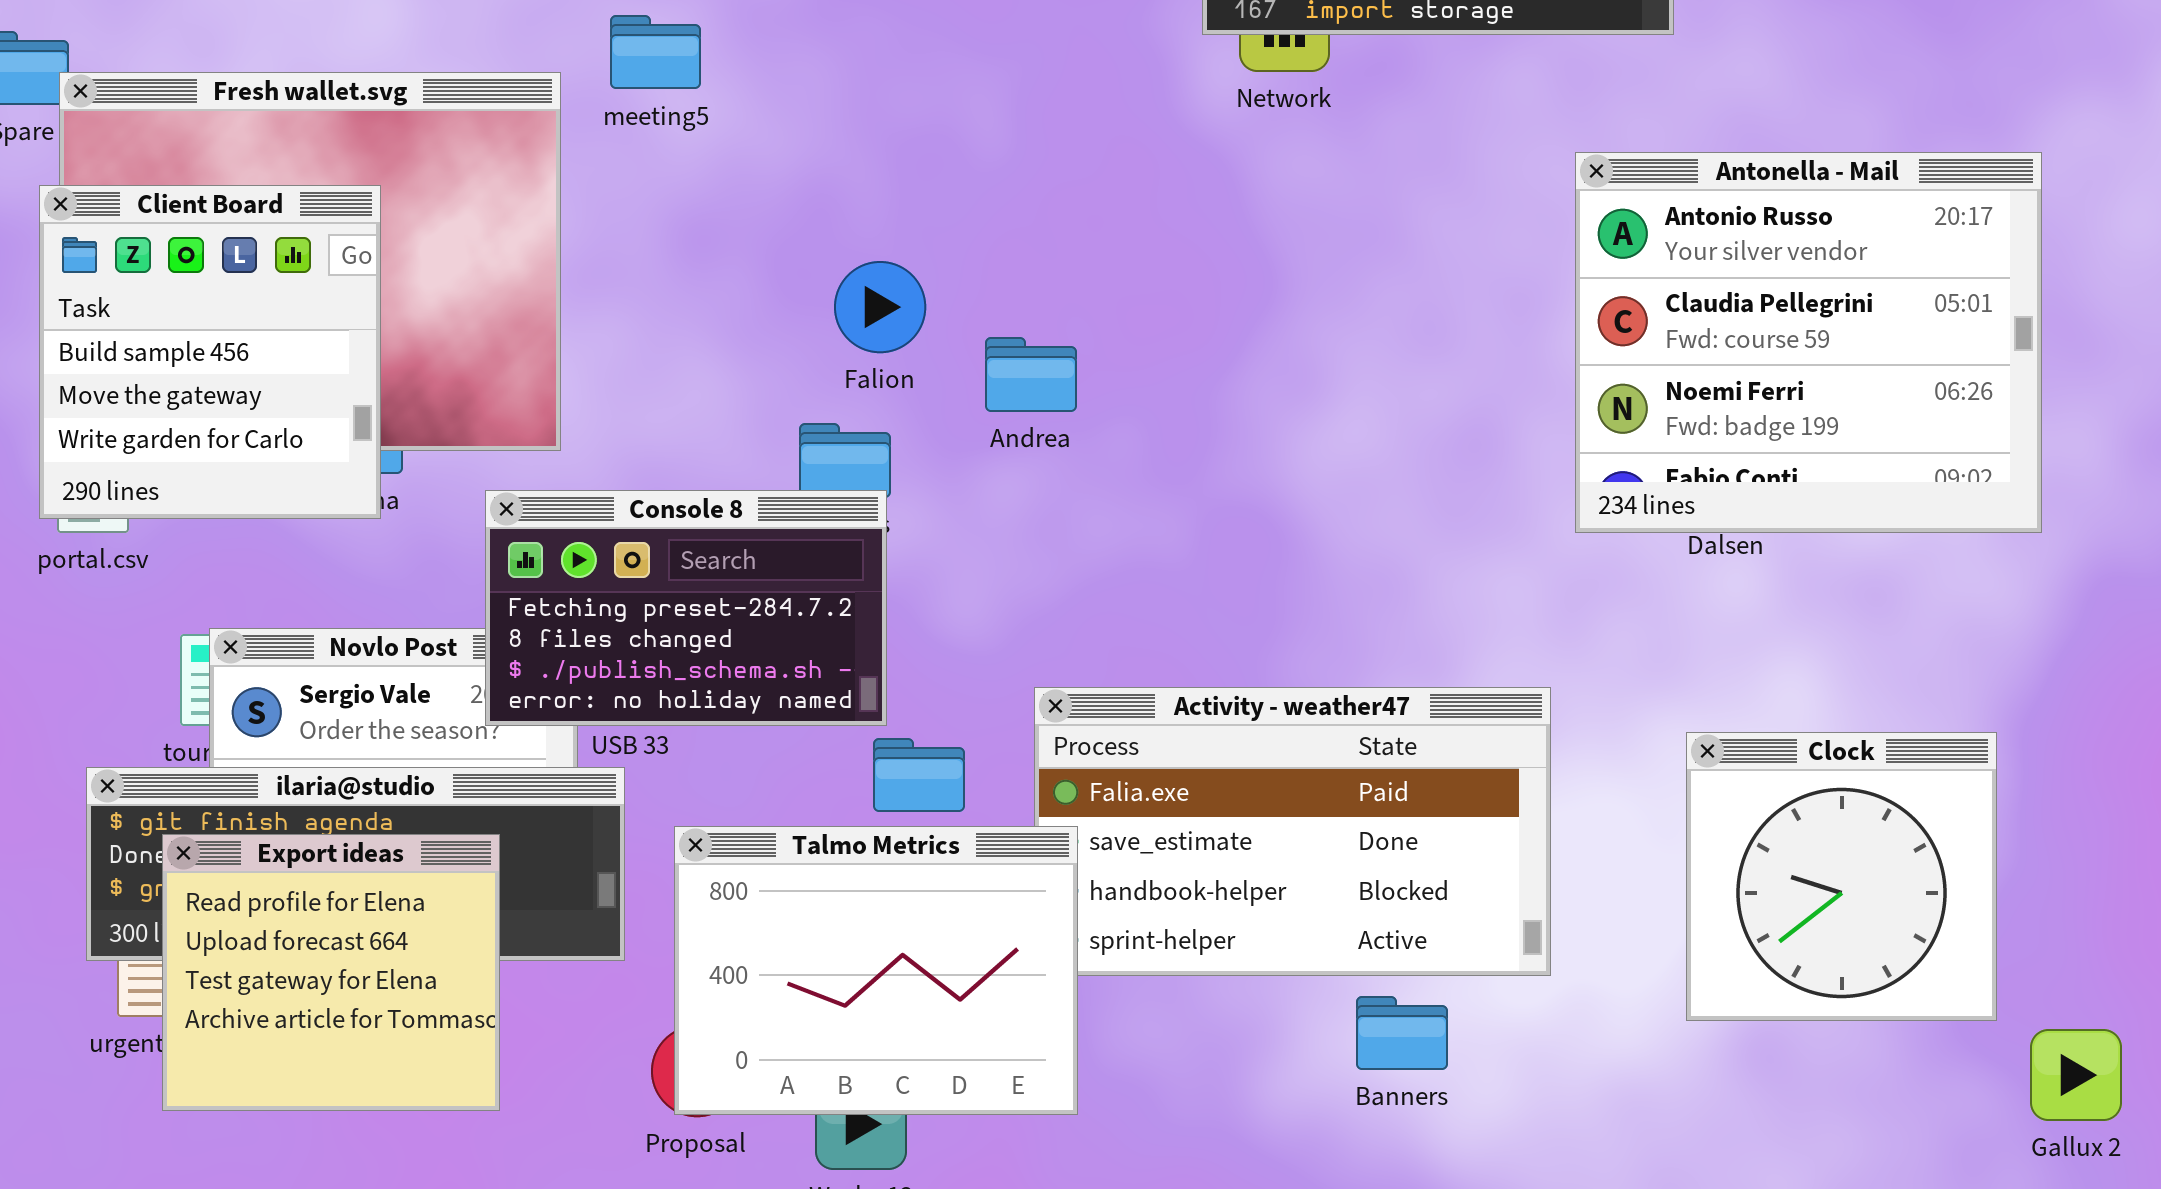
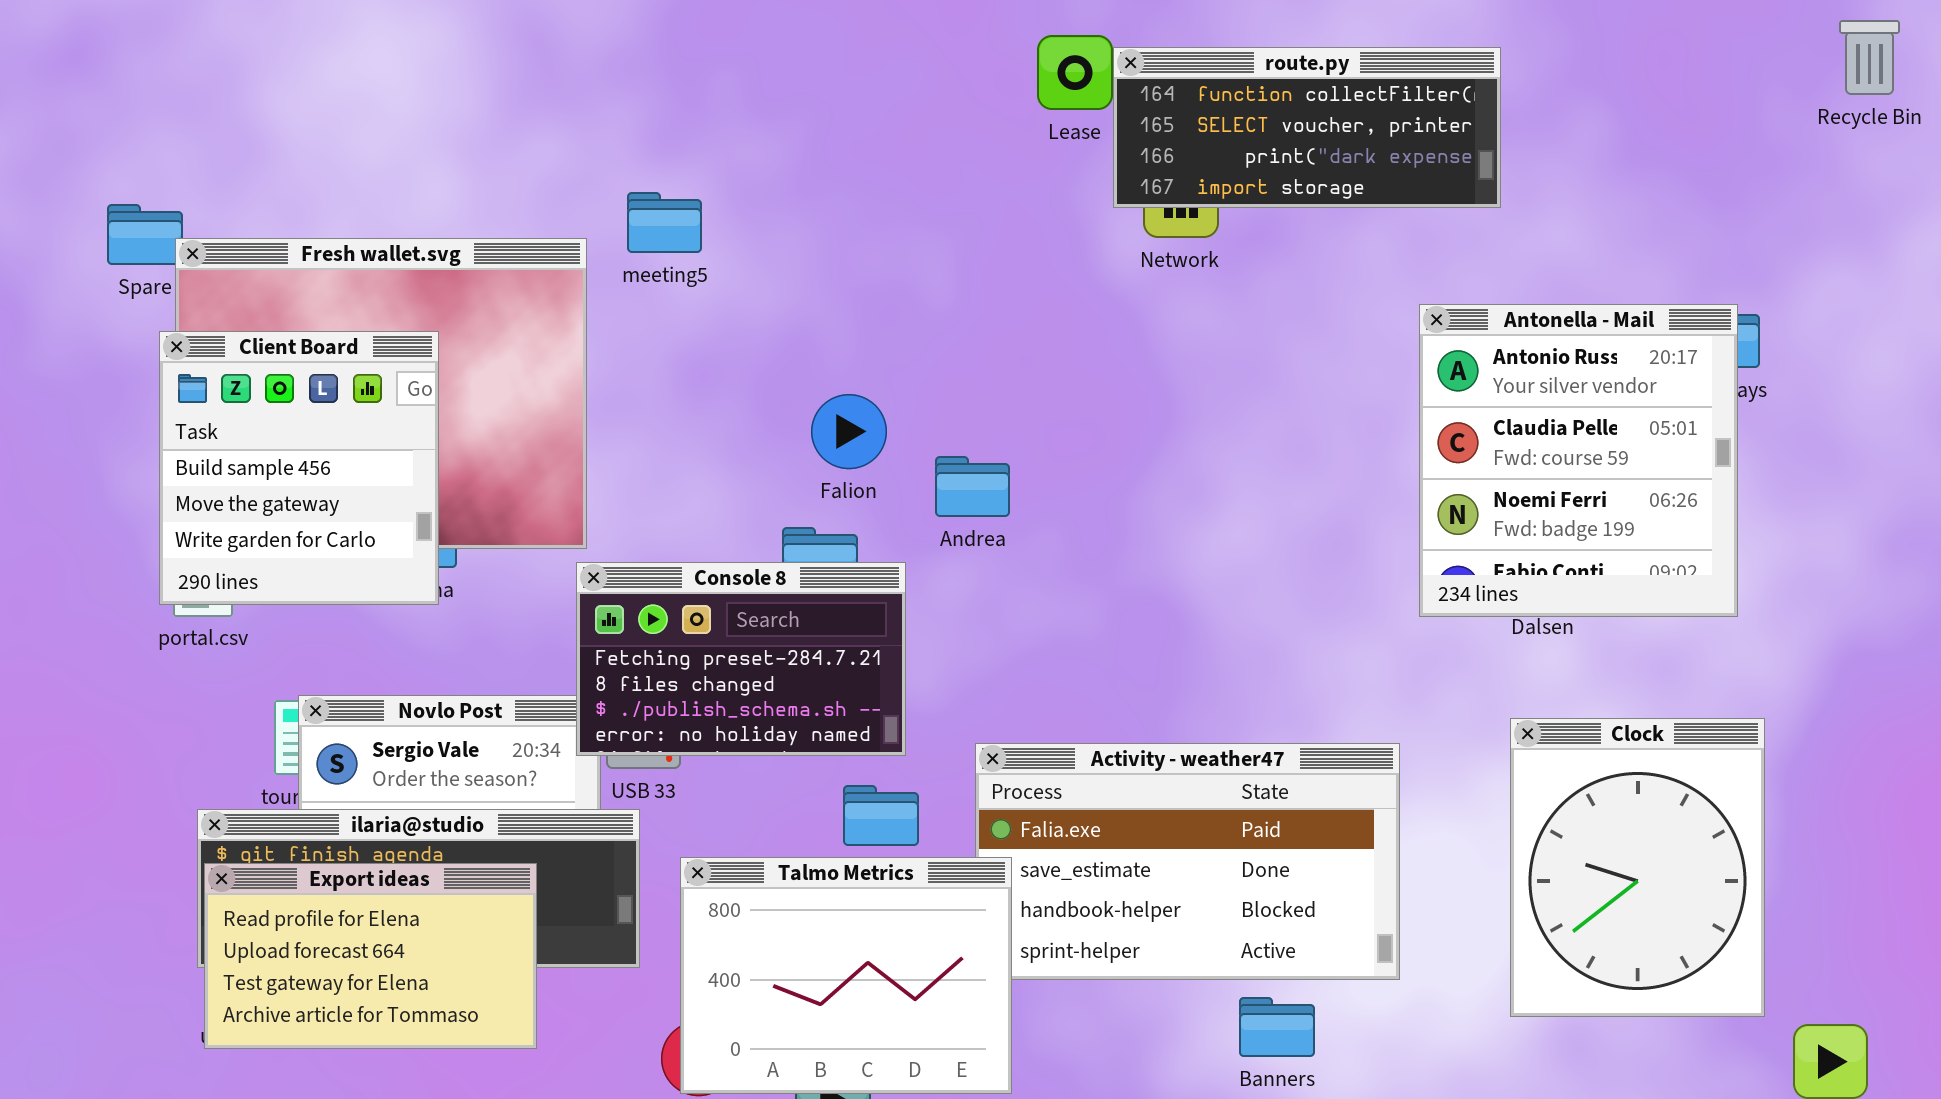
Antonella - Mail: [1575,152,2042,533] -> [1419,304,1738,617], resized
Console 8: [485,490,887,726] -> [576,562,906,756], moved
Clock: [1686,732,1997,1021] -> [1510,718,1765,1017], resized
Export ideas: [162,834,500,1111] -> [204,863,537,1049], resized

